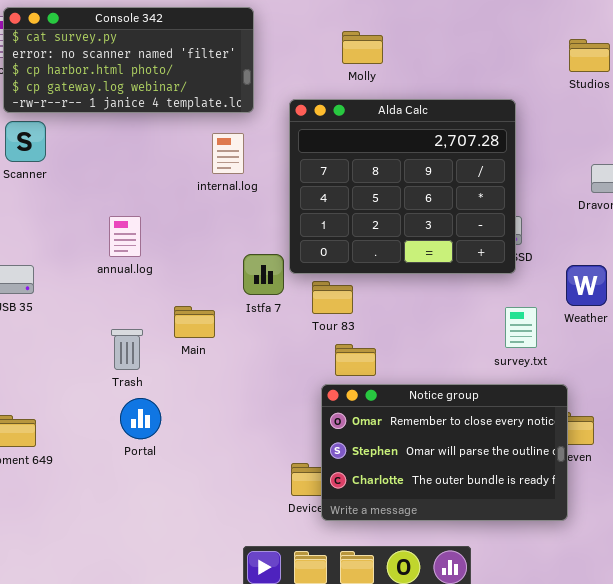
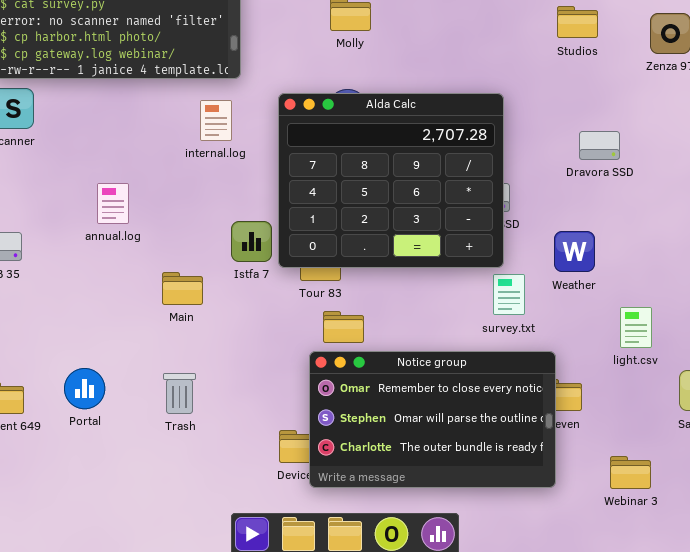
Alda Calc: [289,99,516,274] -> [278,93,504,268], moved
Trash: [111,329,143,370] -> [163,373,196,414], moved
Portal: [120,398,161,439] -> [64,368,105,409], moved

